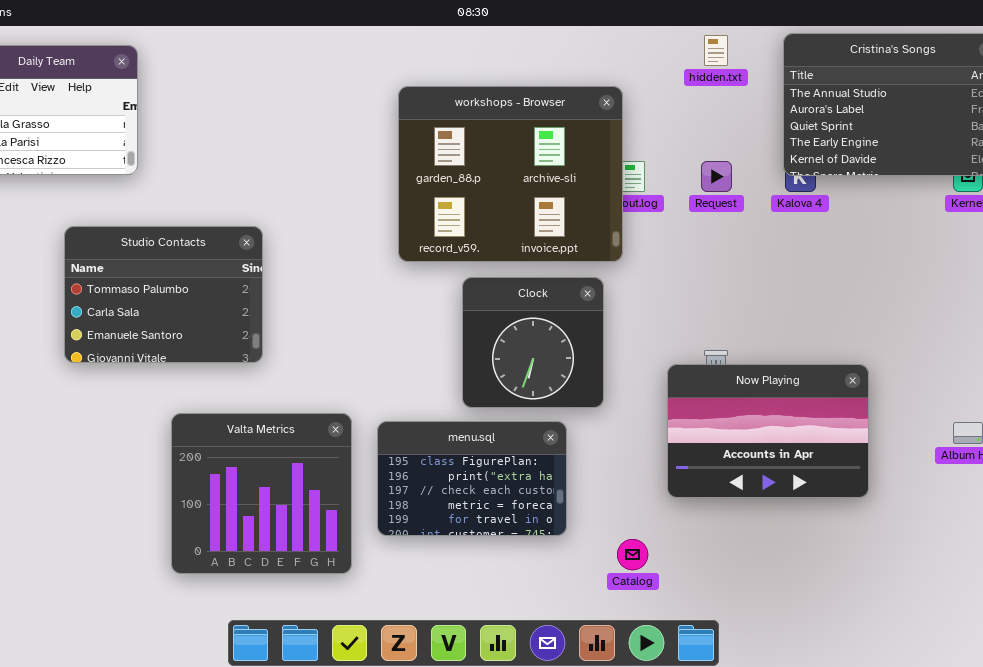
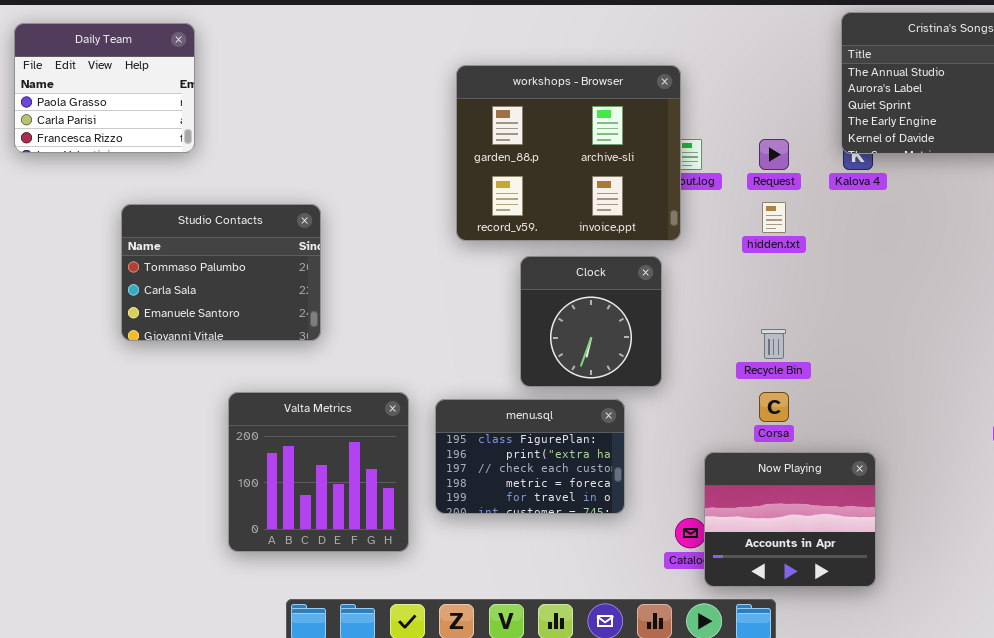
hidden.txt: [704,35,728,66] -> [762,202,786,233], moved
Now Playing: [667,364,869,498] -> [704,452,876,587], moved, resized

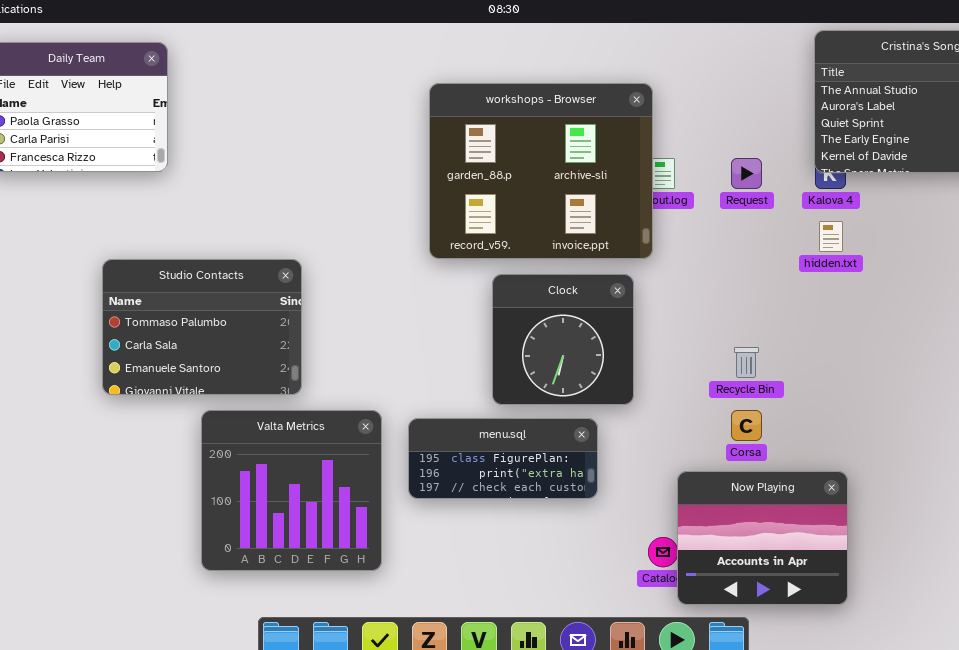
hidden.txt: [762,202,786,233] -> [819,221,843,252], moved
Studio Contacts: [121,204,321,341] -> [102,259,302,395], moved
menu.sql: [435,399,625,514] -> [408,418,598,499], resized

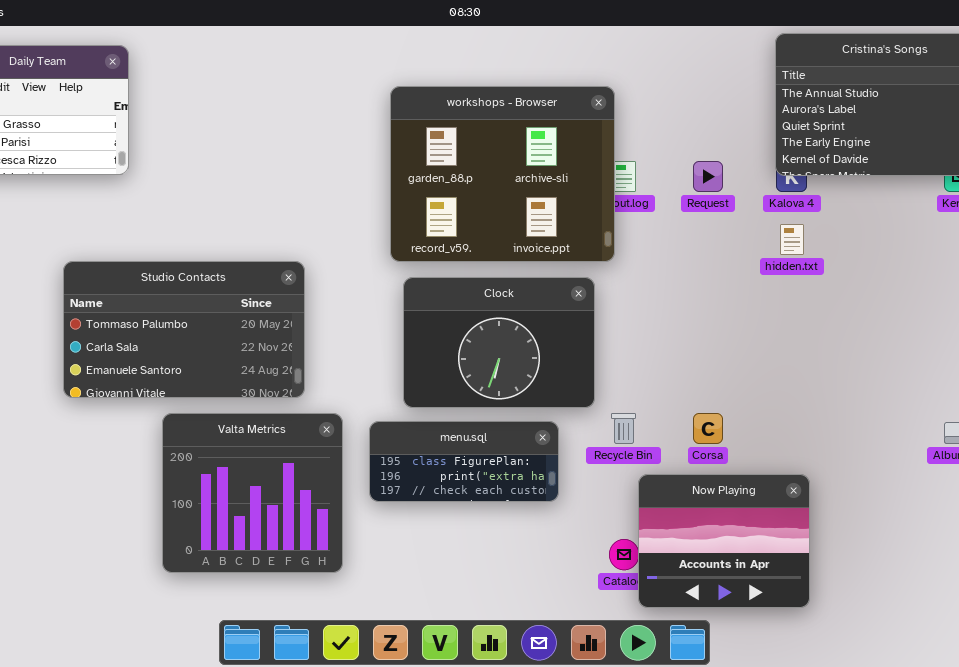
Studio Contacts: [102,259,302,395] -> [63,261,305,398], resized
Clock: [492,274,634,405] -> [403,277,595,408], resized
Recycle Bin: [734,347,759,378] -> [611,413,636,444], moved

